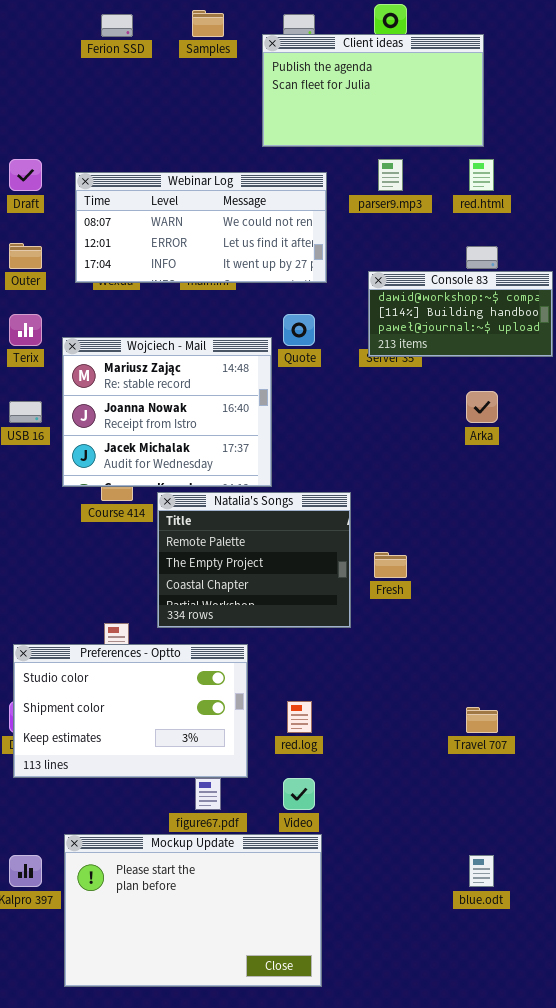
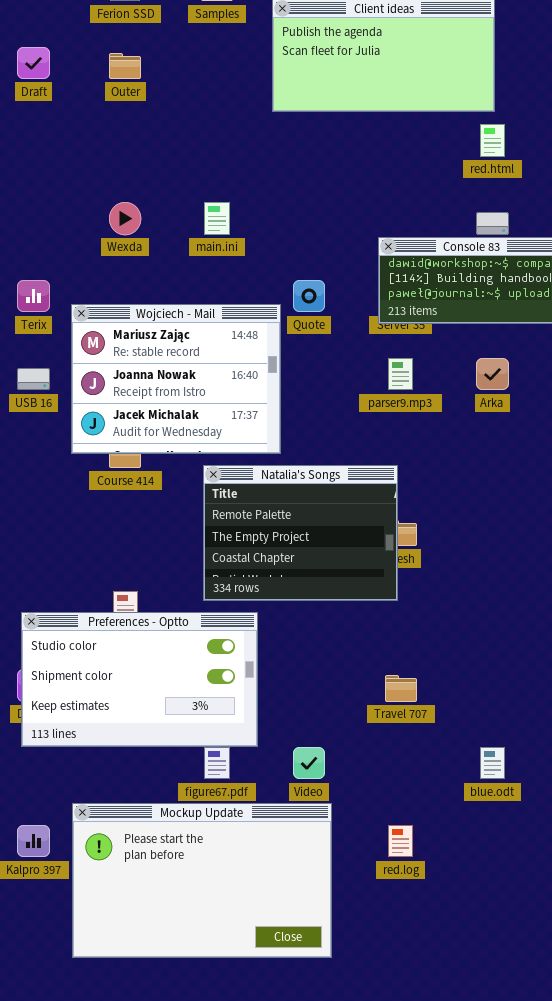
Draft: [9,159,42,191] -> [17,47,50,79], moved
parser9.mp3: [378,159,403,191] -> [388,358,413,390], moved
Webinar Log: [75,172,327,283] -> none, closed
Outer: [9,243,42,269] -> [109,53,141,79], moved
Natalia's Songs: [157,492,351,628] -> [203,465,398,601], moved
red.log: [287,701,312,733] -> [388,825,413,857], moved
Travel 707: [466,707,498,733] -> [385,675,417,702], moved
blue.odt: [469,855,494,887] -> [480,747,505,779], moved

